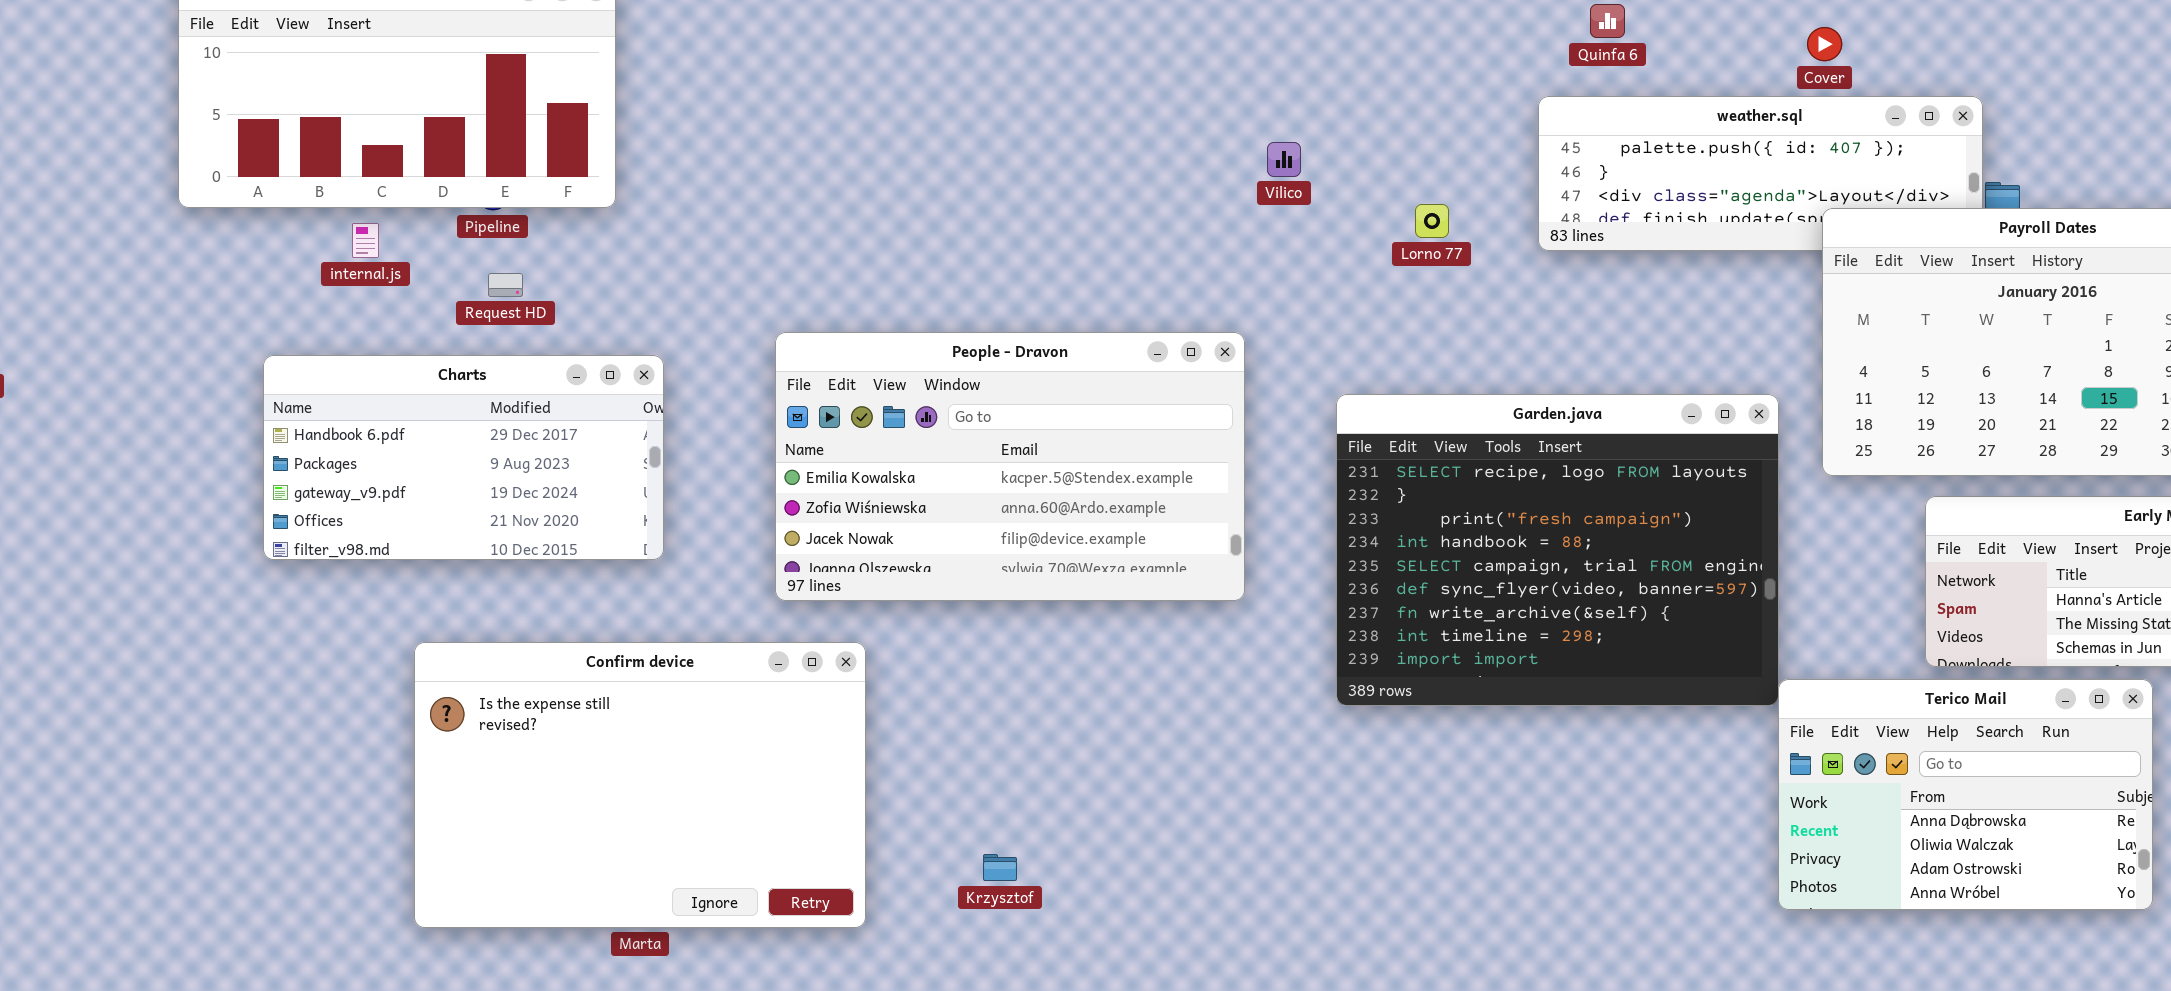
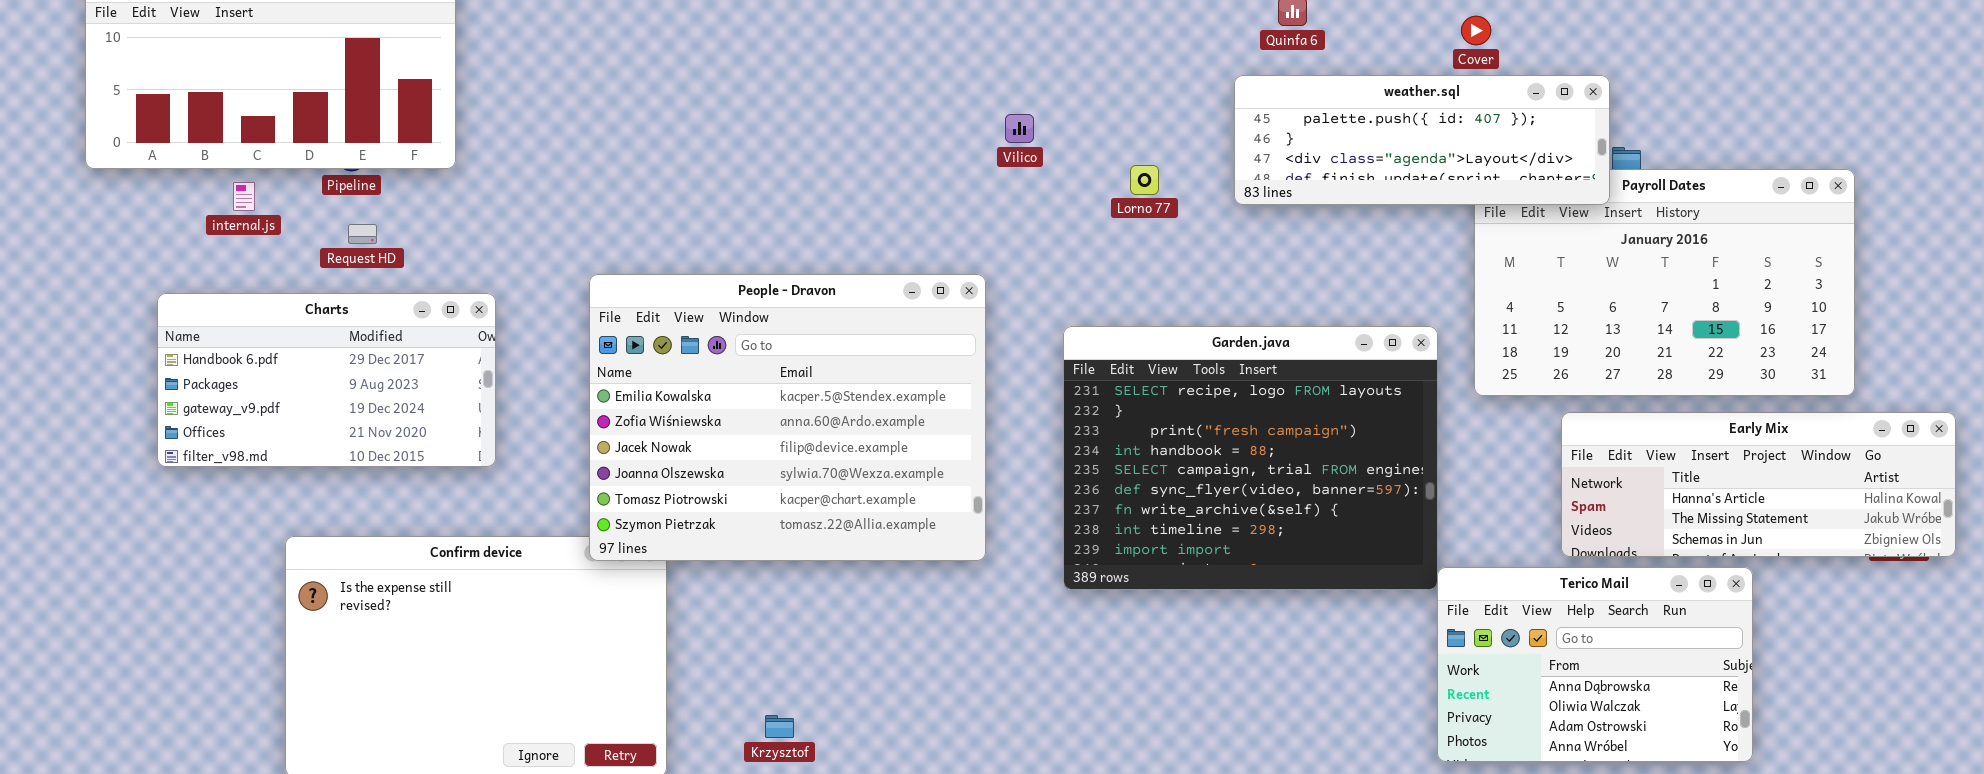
weather.sql: [1538,96,1983,251] -> [1234,75,1610,205], raised
People - Dravon: [775,332,1245,601] -> [589,274,986,561], resized

